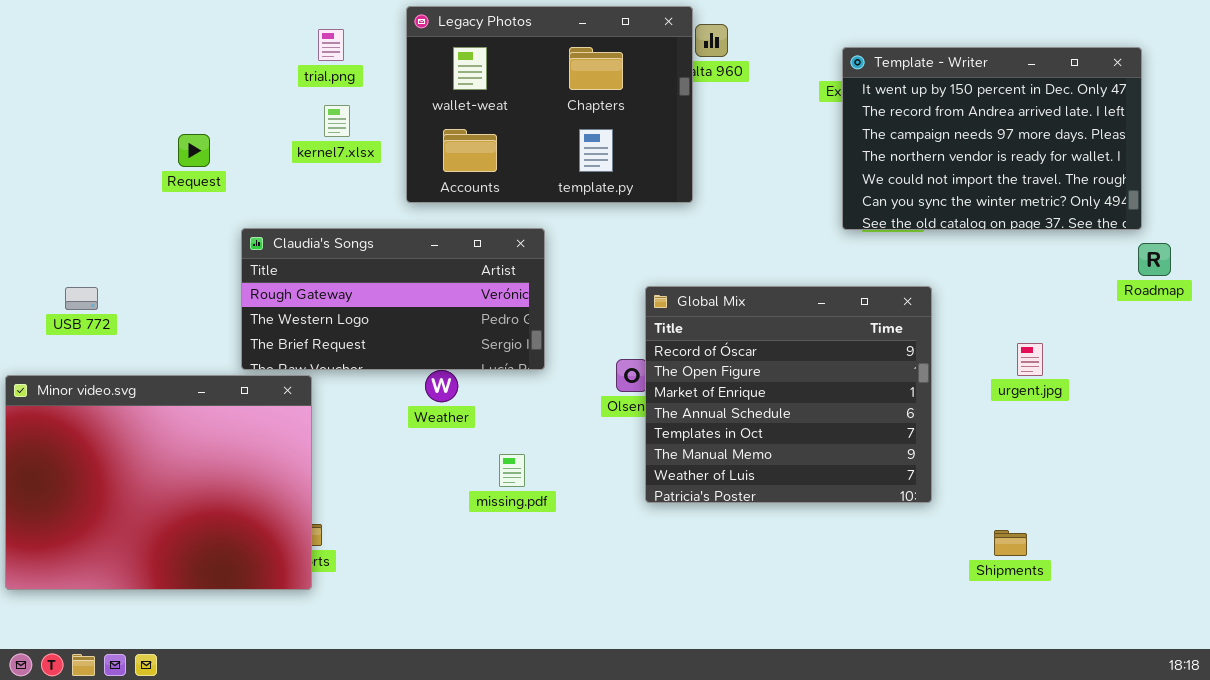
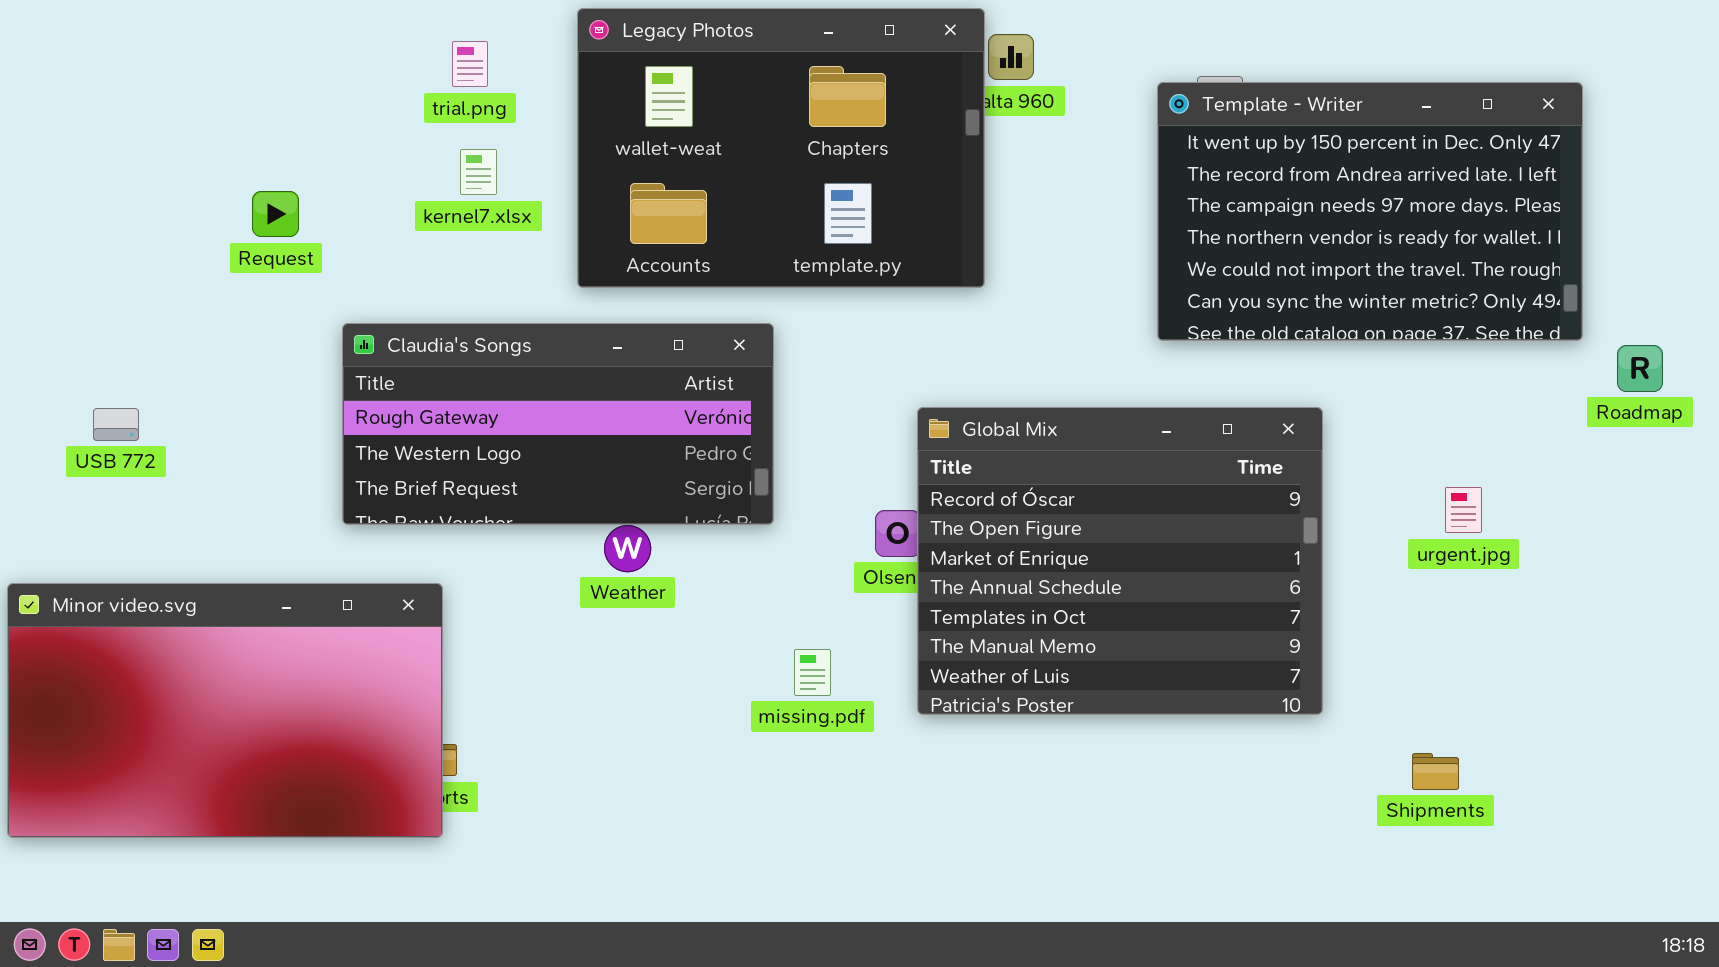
Template - Writer: [842,47,1142,230] -> [1157,82,1583,341], moved
Minor video.svg: [5,375,312,590] -> [7,583,443,838], resized
missing.pdf: [499,454,525,487] -> [794,649,831,696], moved

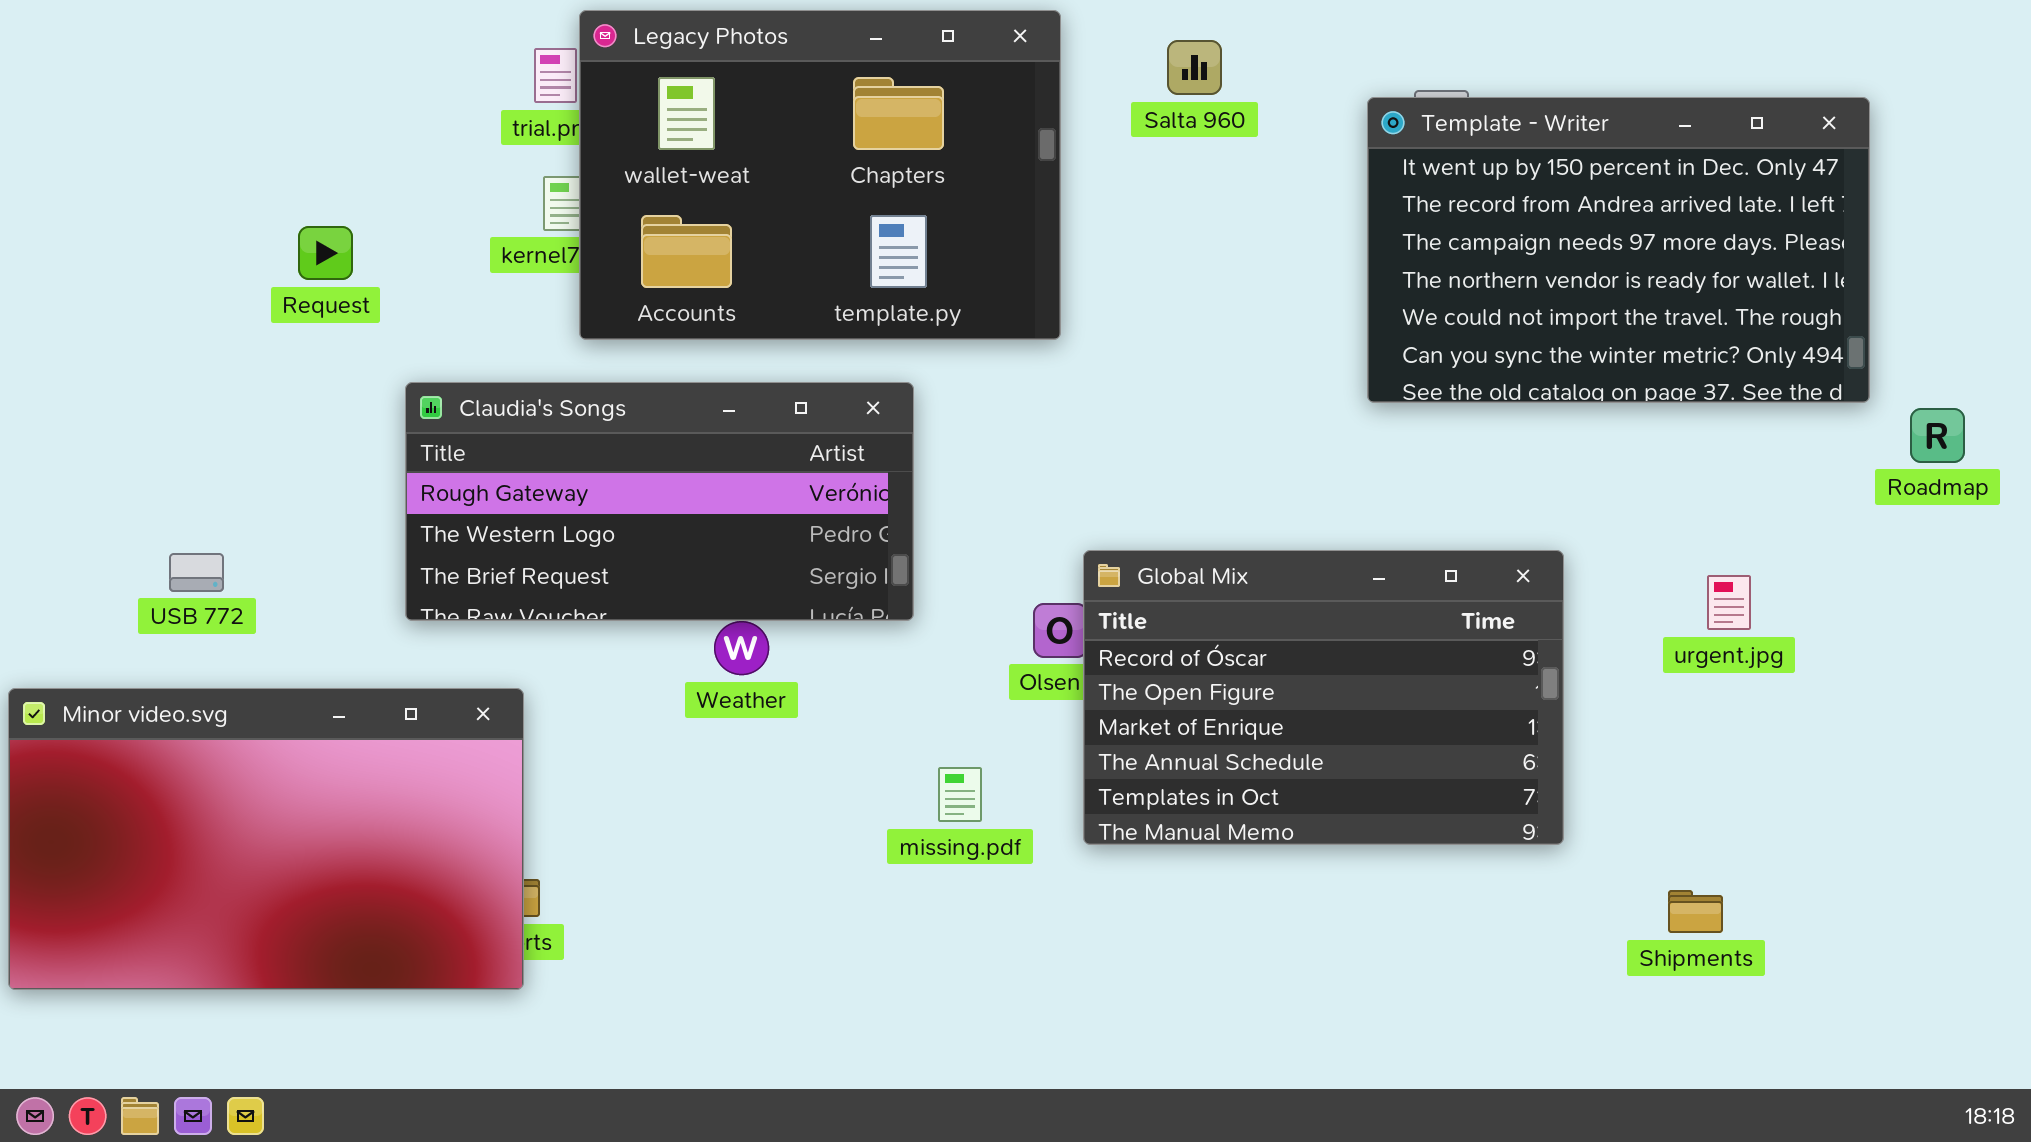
Legacy Photos: [577,8,985,288] -> [579,10,1061,340], moved
Global Mix: [917,407,1323,715] -> [1083,550,1564,845], resized
USB 772: [93,408,139,441] -> [169,553,224,592], moved

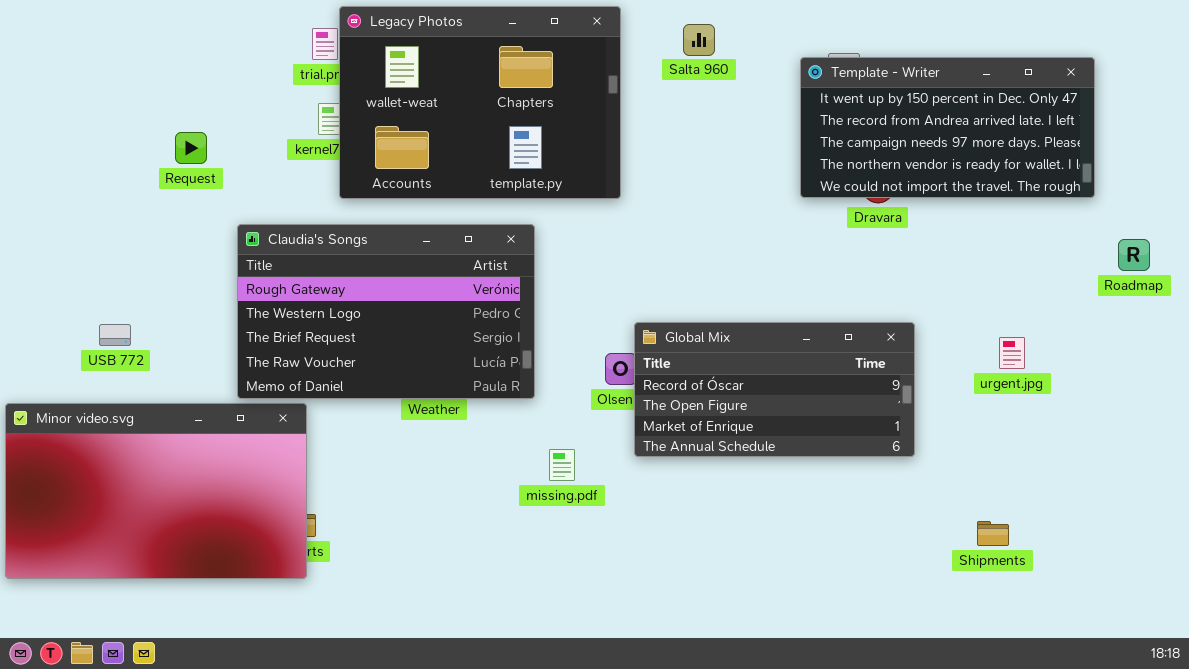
Template - Writer: [1367,97,1870,403] -> [800,57,1095,198], resized
Claudia's Songs: [405,382,914,621] -> [237,224,535,399], resized
Global Mix: [1083,550,1564,845] -> [634,322,915,457], resized

